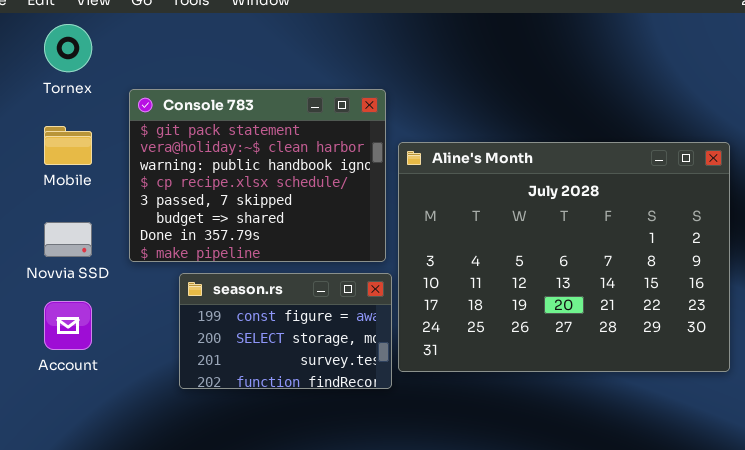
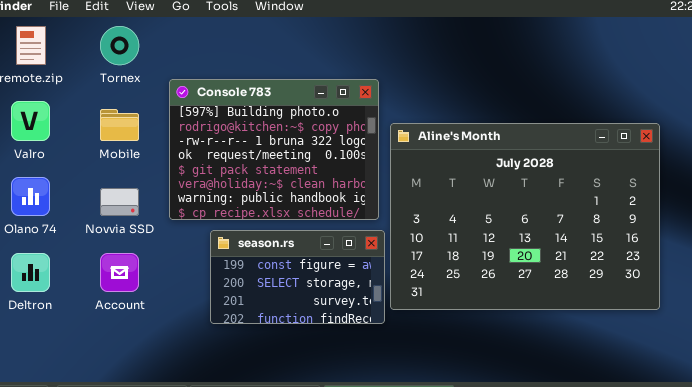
Console 783: [129,89,386,262] -> [169,79,379,220], scrolled up 4 rows

